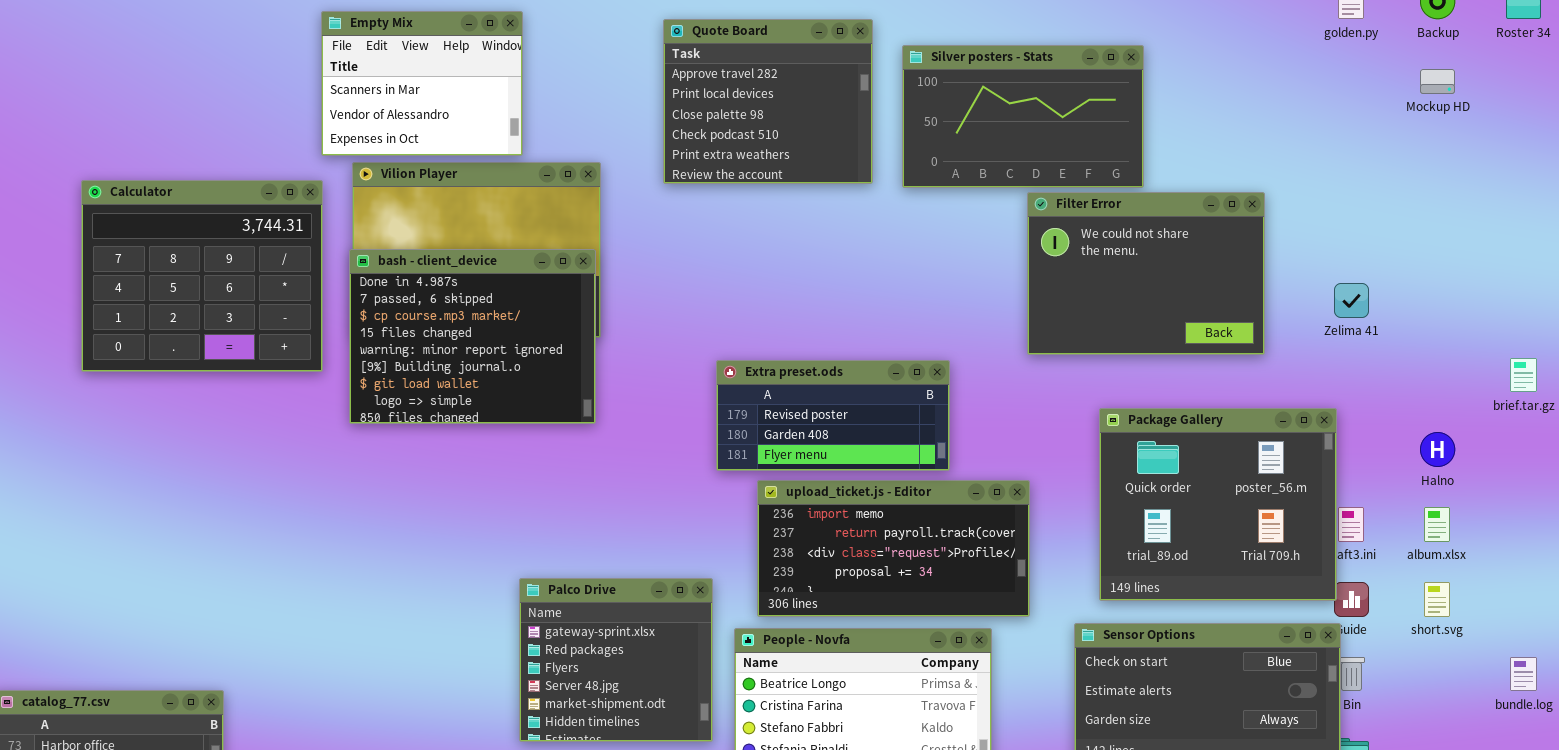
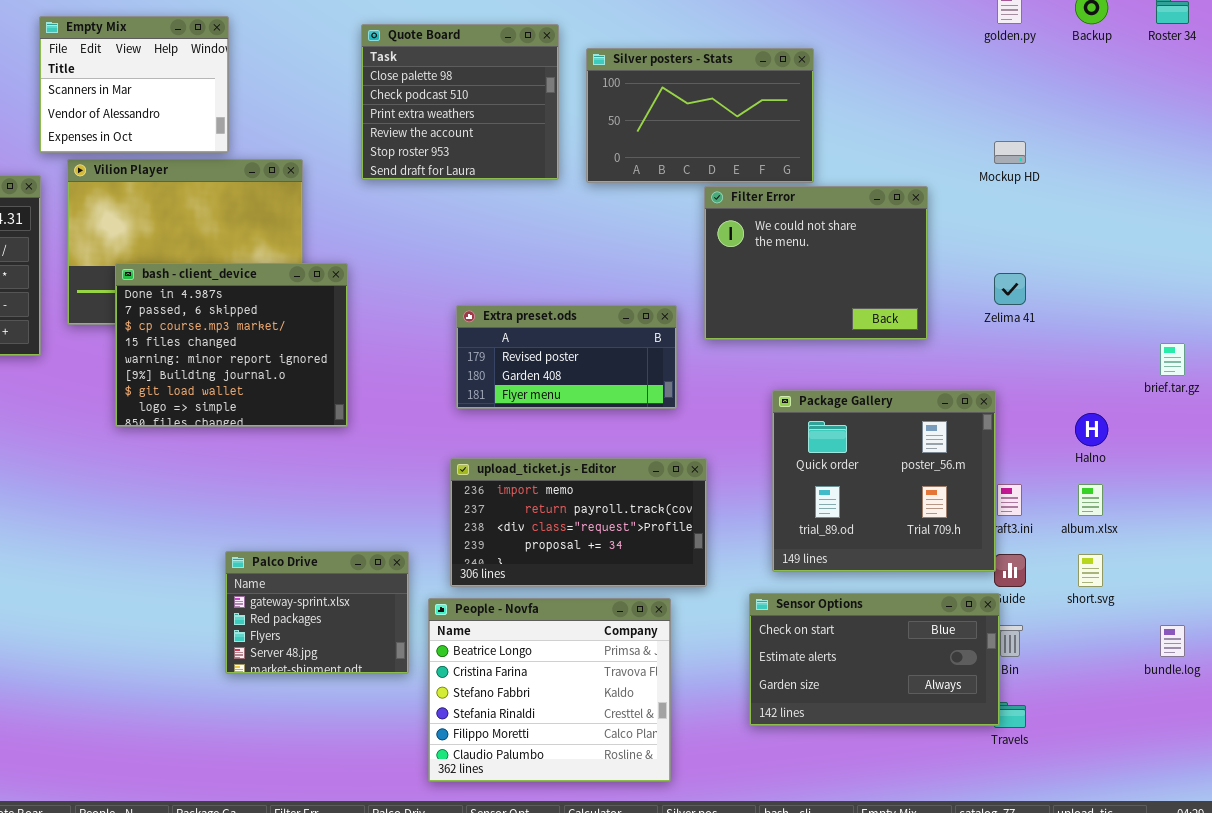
Quote Board: [663,19,873,184] -> [361,24,559,180], scrolled down 2 rows
Mockup HD: [1420,69,1455,94] -> [994,141,1026,164], moved
bash - client_device: [349,249,596,424] -> [115,263,348,427], moved
Extra preset.ods: [716,360,950,471] -> [456,305,677,409], moved
Palco Drive: [519,578,713,742] -> [225,551,409,674], resized

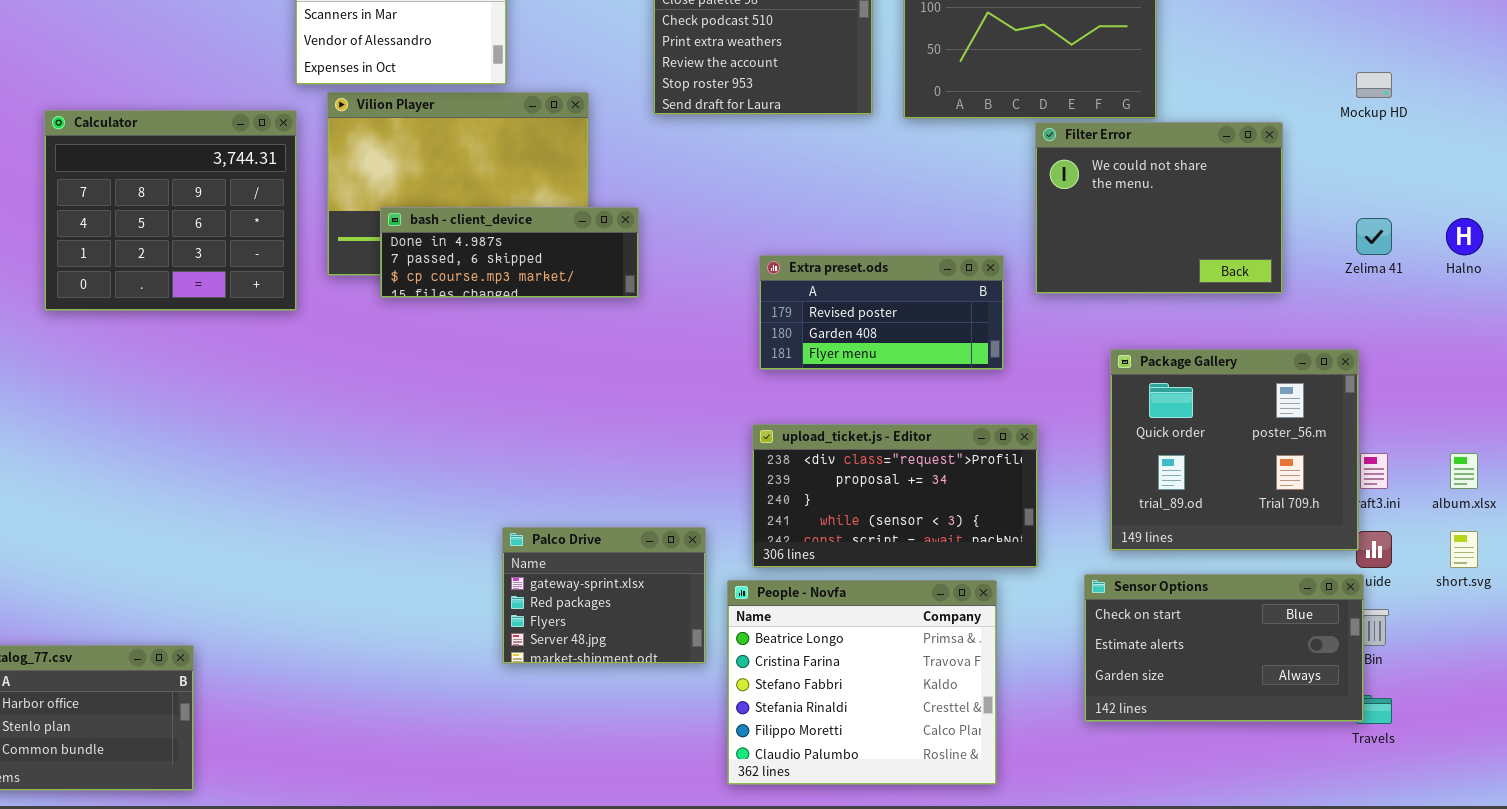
bash - client_device: [115,263,348,427] -> [380,207,639,298], resized
Halno: [1075,413,1108,446] -> [1446,218,1483,255], moved
upload_ticket.js - Editor: [450,458,707,587] -> [752,424,1038,568], scrolled down 2 rows

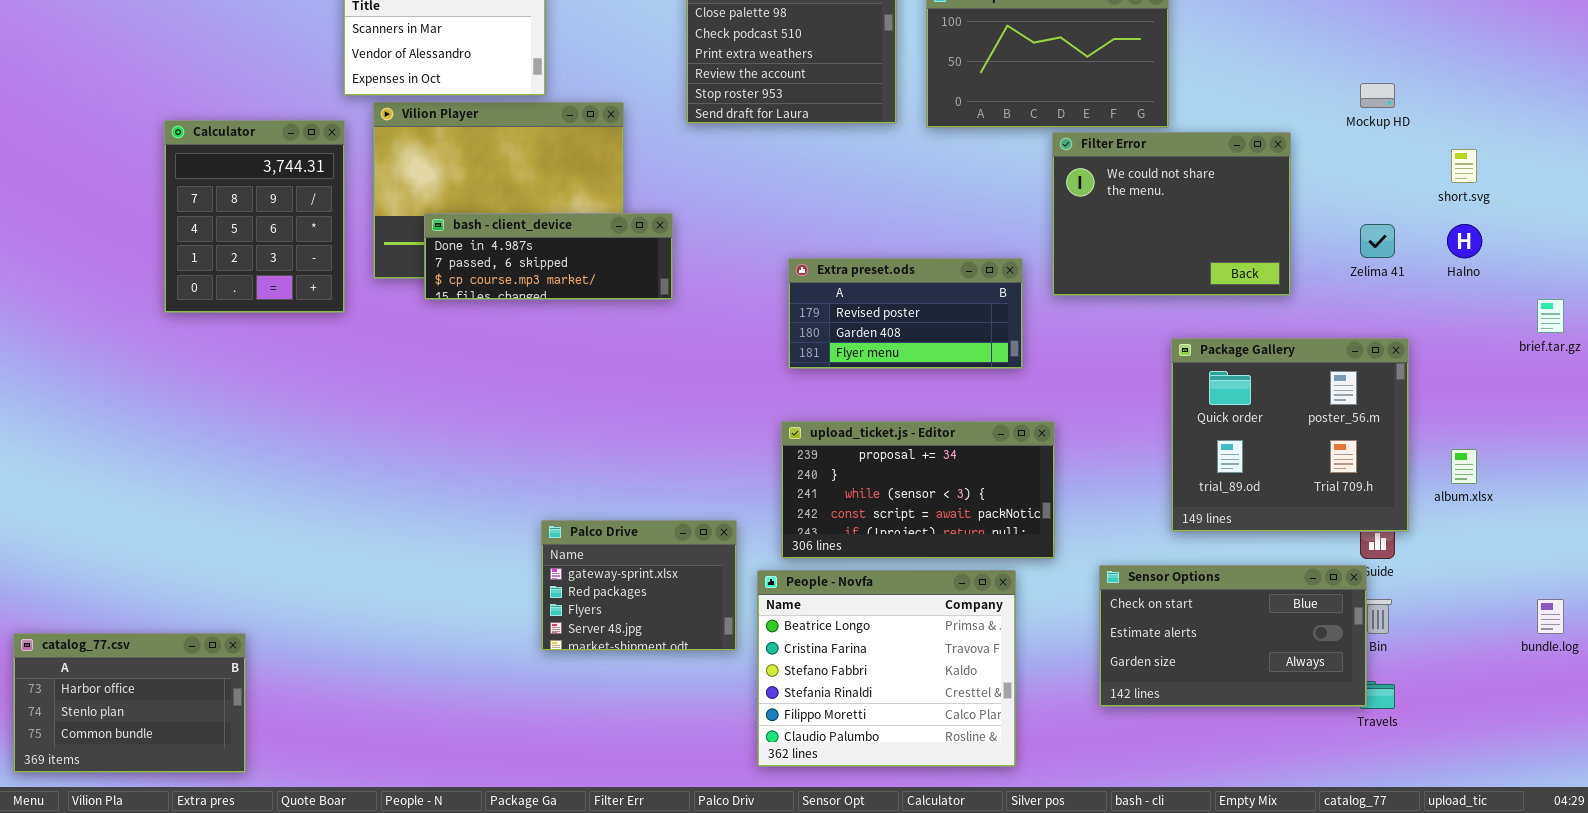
Calculator: [44,110,297,311] -> [164,120,345,313], resized
Package Gallery: [1110,349,1359,551] -> [1171,338,1409,532], moved
upload_ticket.js - Editor: [752,424,1038,568] -> [781,421,1055,559], scrolled down 1 row
short.svg: [1450,531,1478,568] -> [1451,149,1477,183], moved

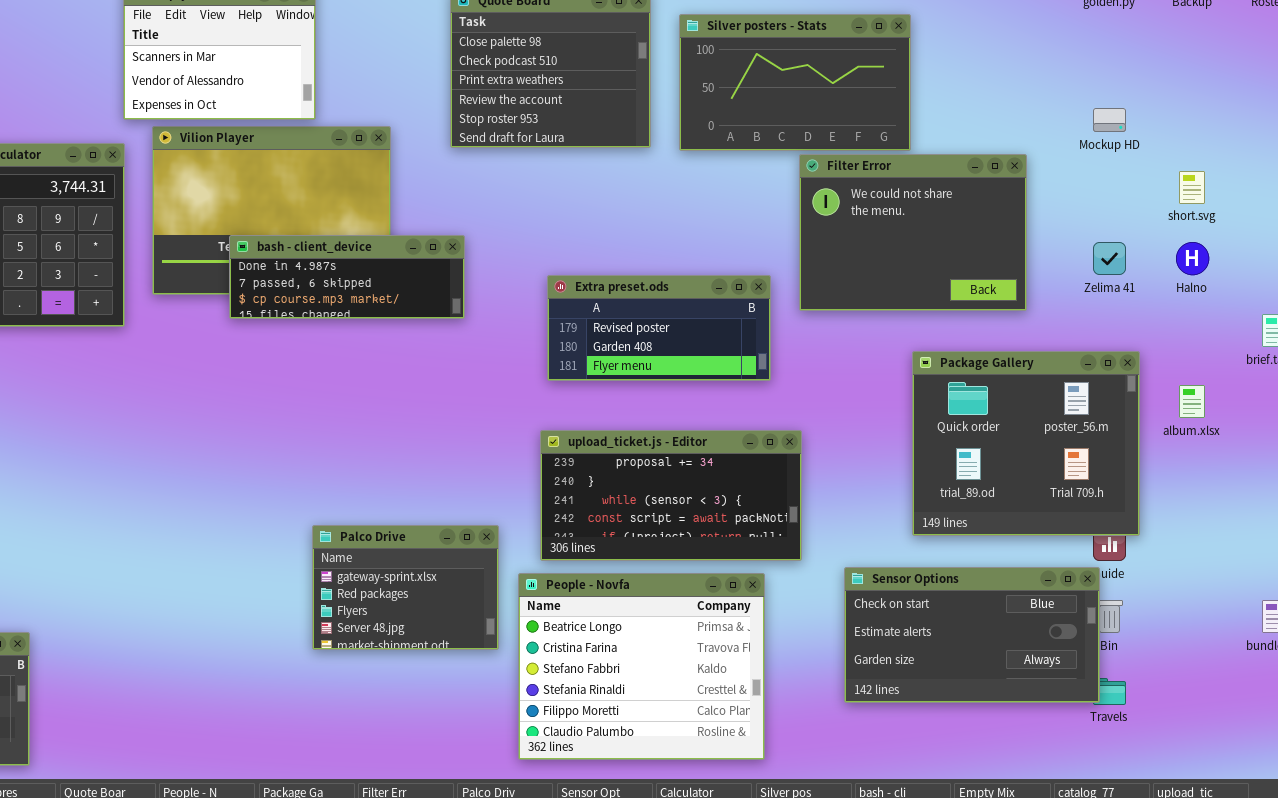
bash - client_device: [424,213,673,300] -> [229,235,465,319], moved
album.xlsx: [1451,449,1477,484] -> [1179,385,1205,418], moved

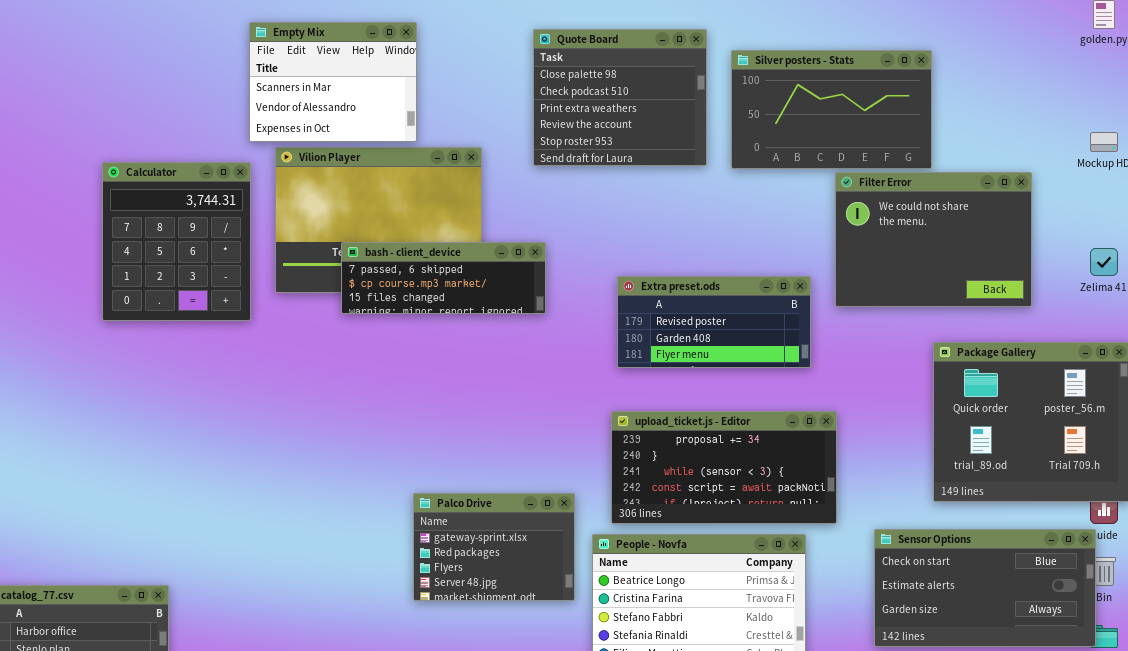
bash - client_device: [229,235,465,319] -> [341,242,546,314], scrolled down 1 row

